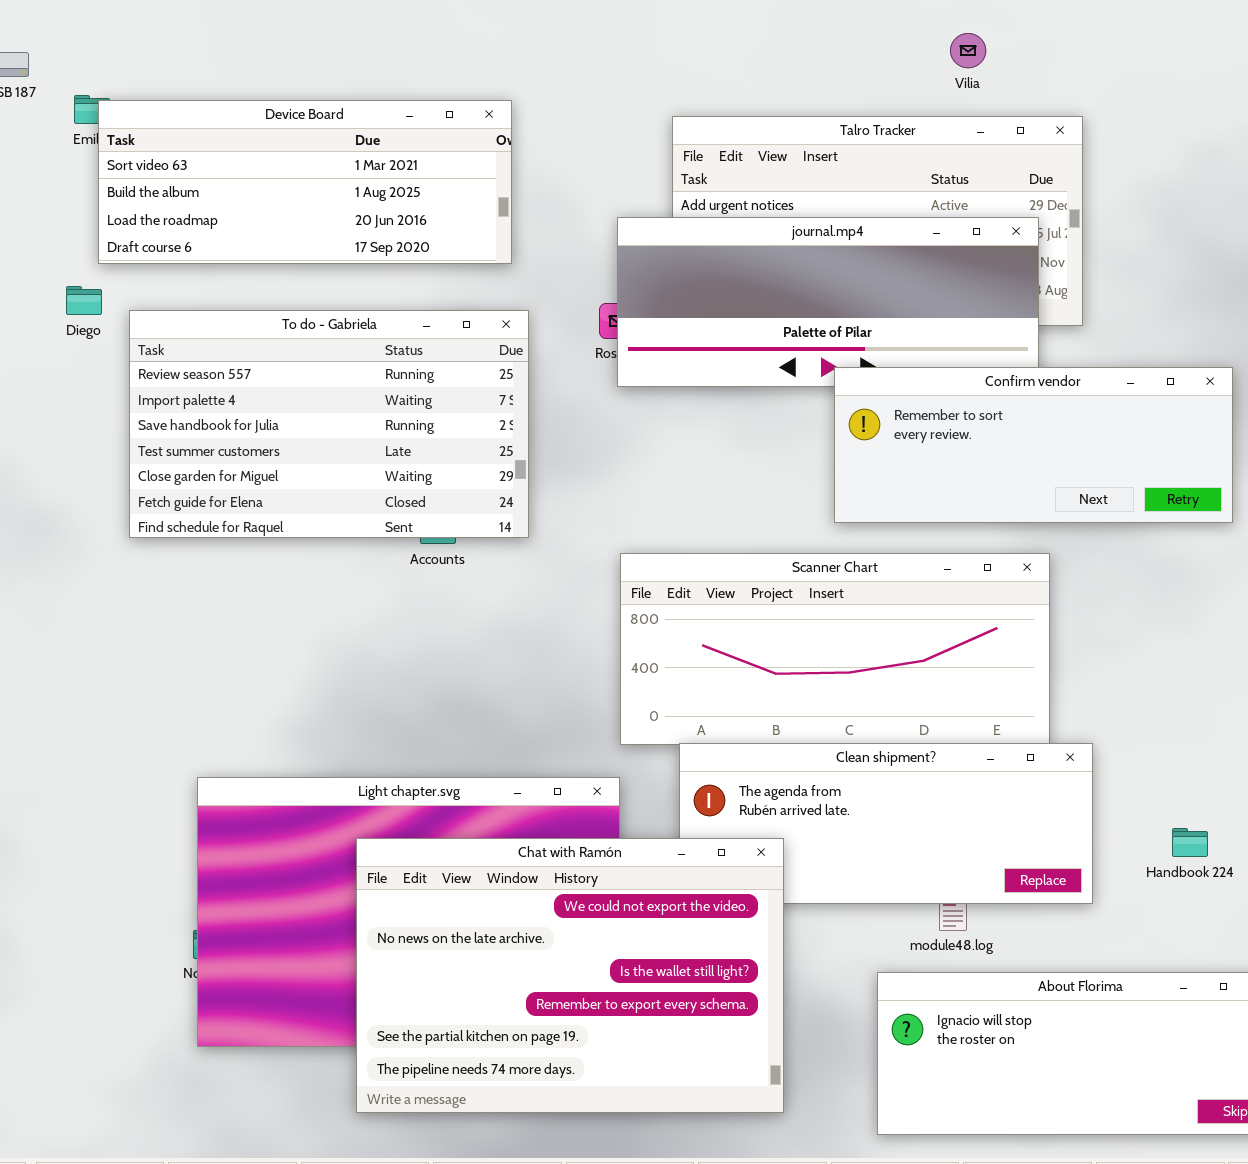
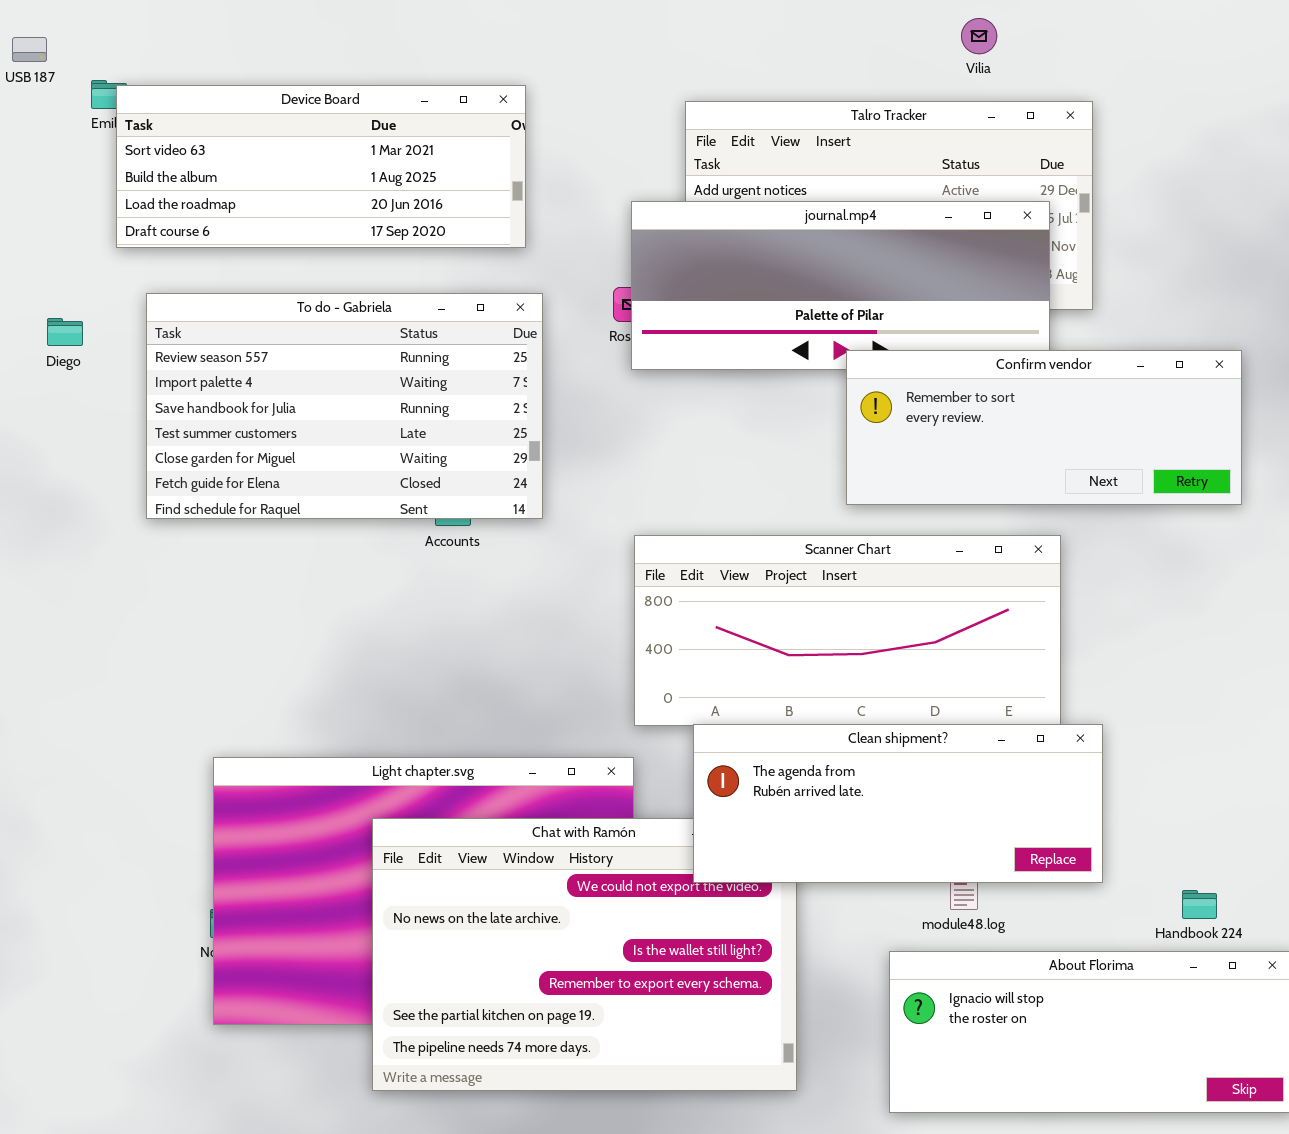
Diego: [66,286,102,315] -> [47,318,83,346], moved
Clean shipment?: [679,743,1093,904] -> [693,724,1103,883], raised
Handbook 224: [1172,828,1208,857] -> [1182,890,1217,919], moved

